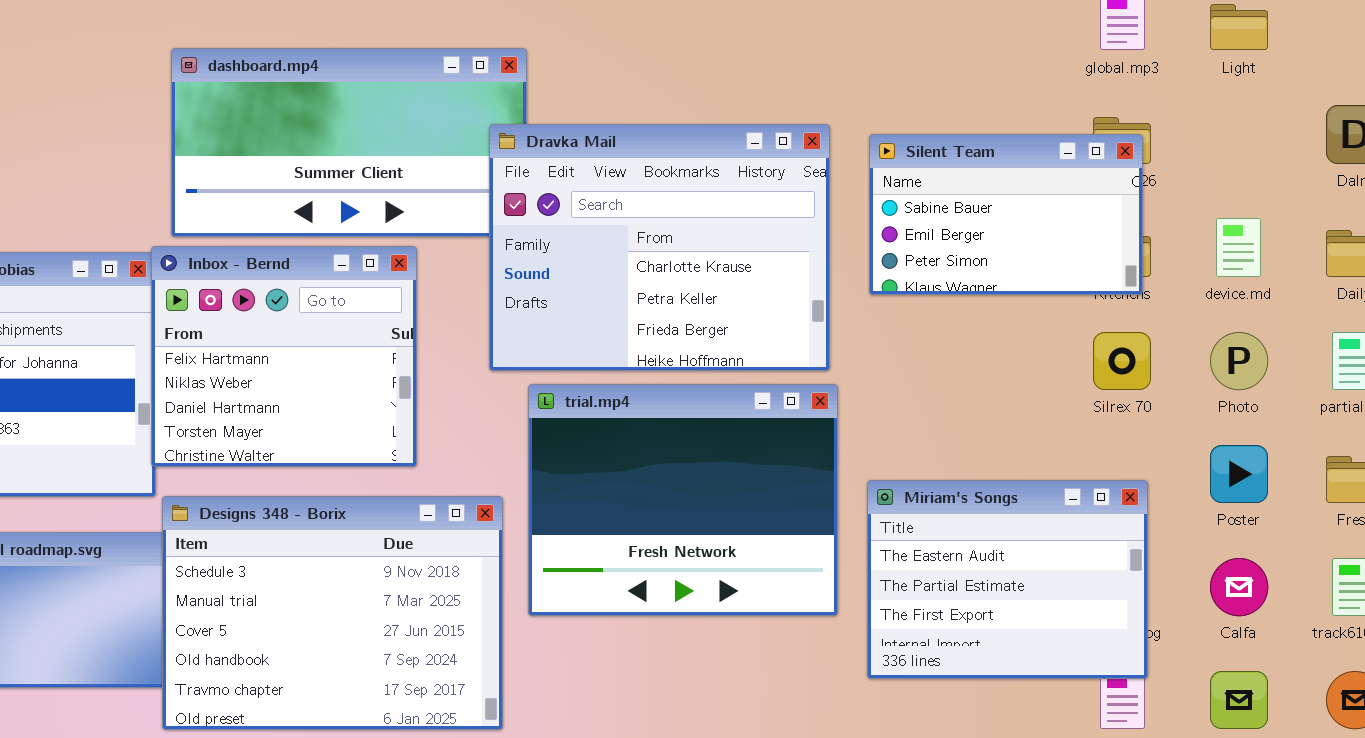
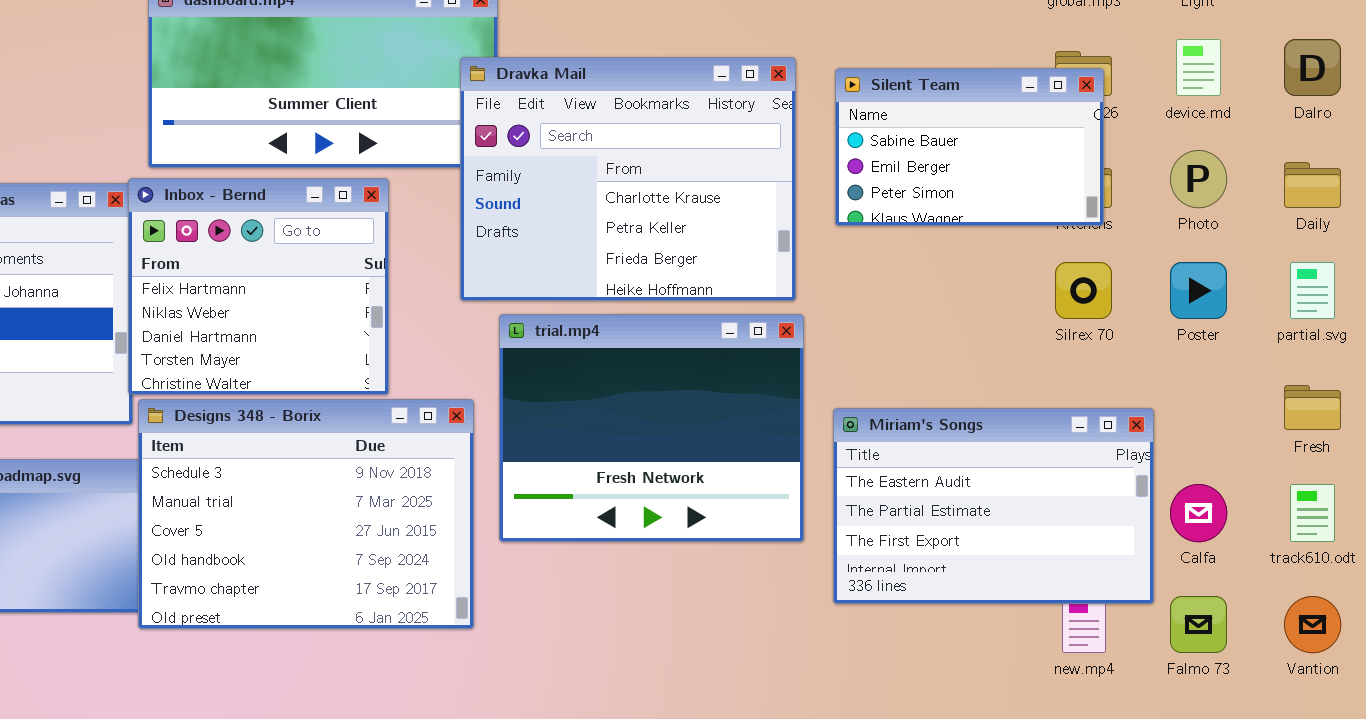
device.md: [1216,218,1261,277] -> [1176,39,1221,96], moved
Photo: [1210,332,1268,390] -> [1170,150,1227,208], moved
Poster: [1210,445,1268,503] -> [1170,262,1227,319], moved
Miriam's Songs: [867,480,1148,679] -> [833,408,1154,604], resized
Designs 348 - Borix: [162,496,503,730] -> [138,399,474,629], moved

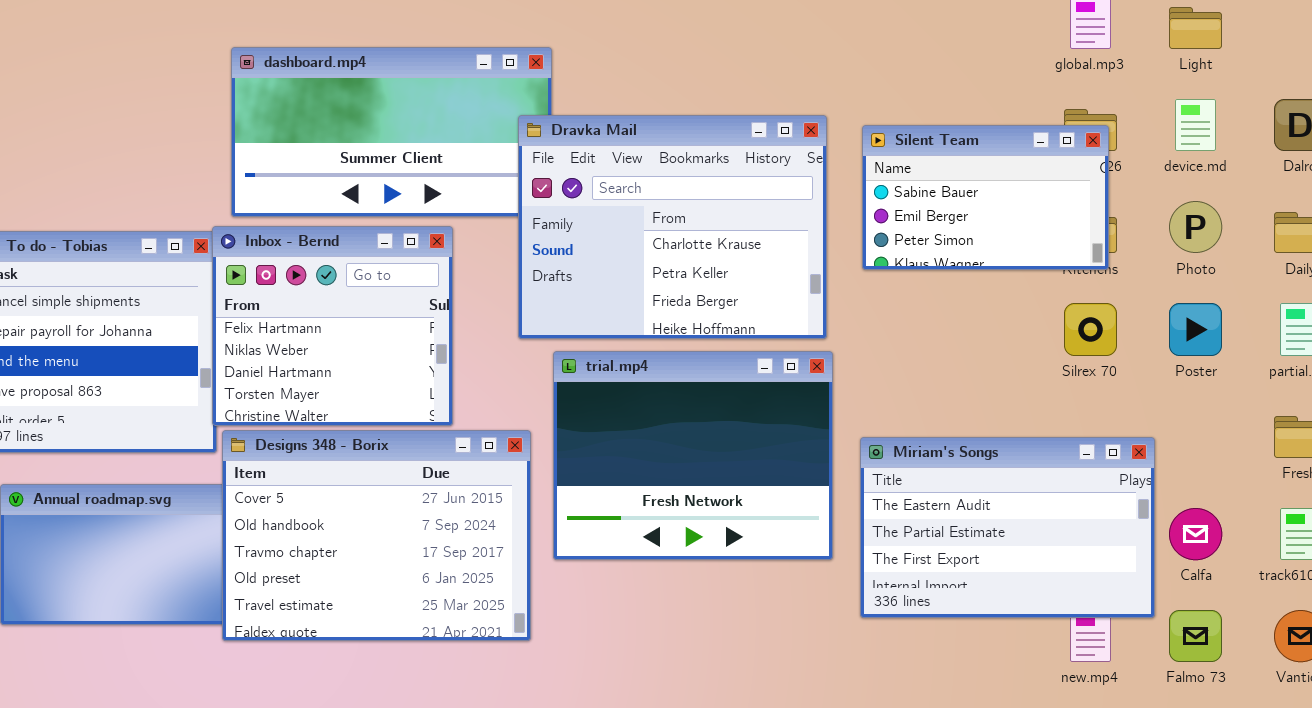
Designs 348 - Borix: [138,399,474,629] -> [222,430,531,641], scrolled down 2 rows

